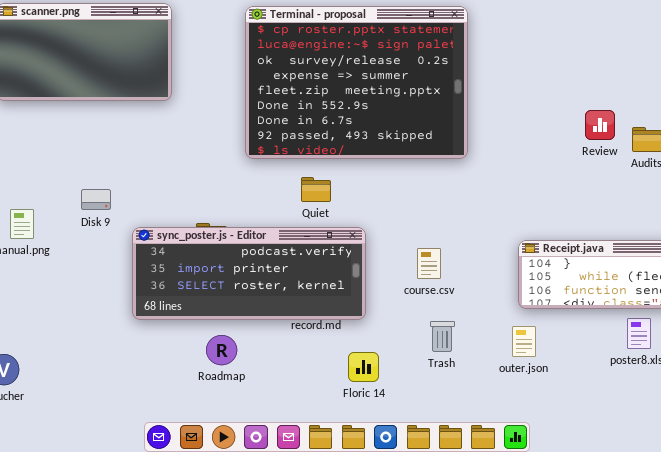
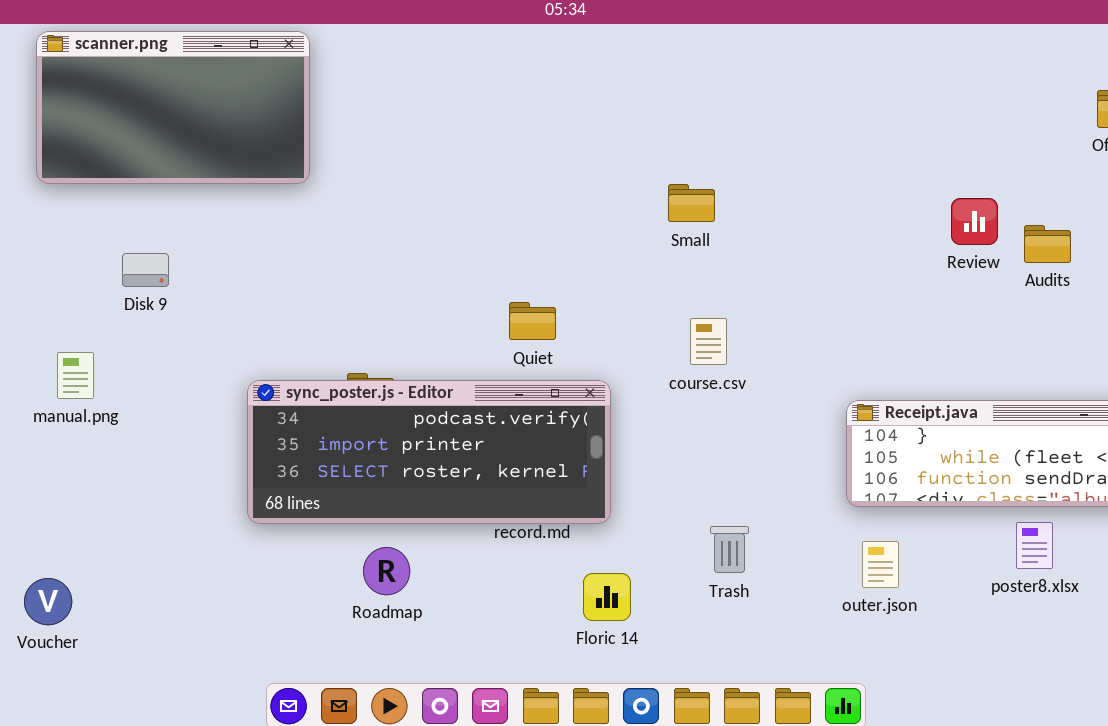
Terminal - proposal: [245,6,468,159] -> none, closed
Disk 9: [81,189,111,210] -> [122,253,169,287], moved
course.csv: [417,248,441,279] -> [690,318,727,365], moved
outer.json: [512,326,536,357] -> [862,541,899,588], moved

